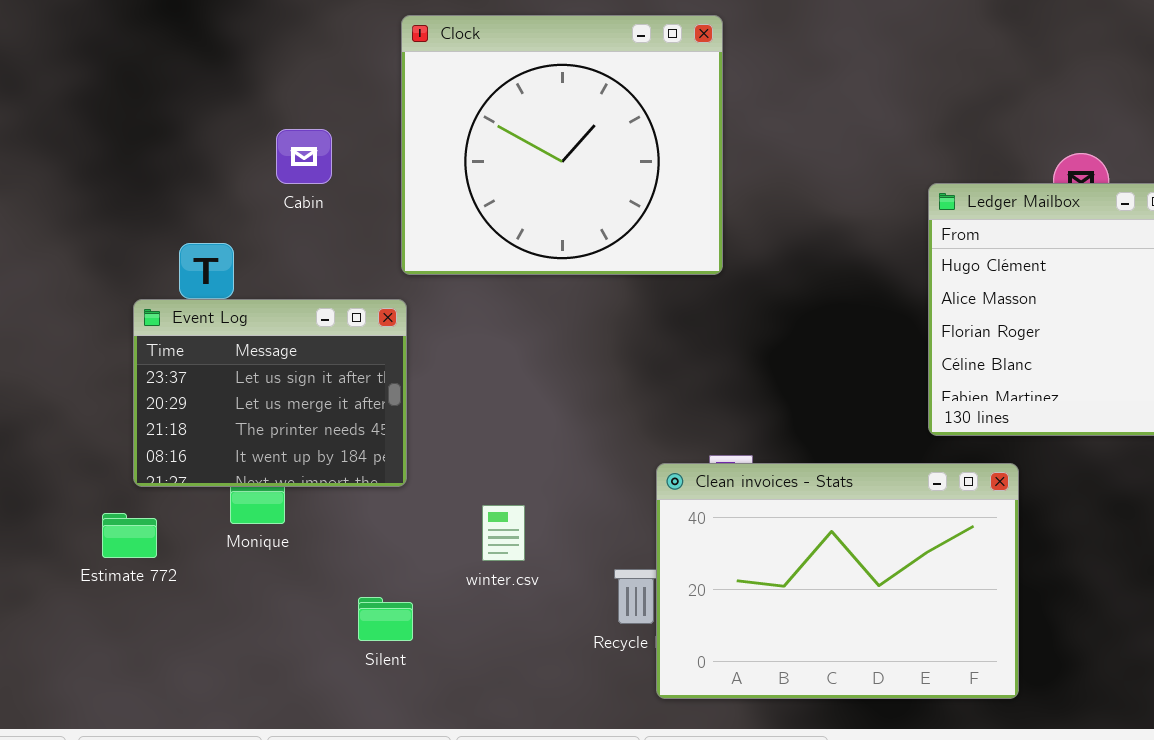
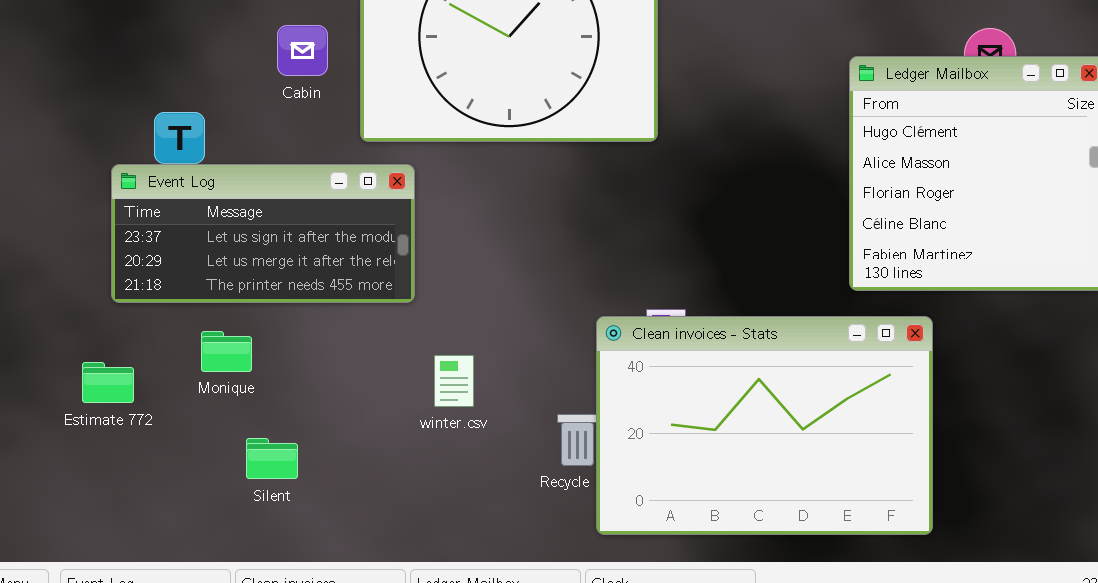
Cabin: [276,129,332,184] -> [277,25,328,76], moved
Event Log: [133,299,407,487] -> [111,164,415,303], resized
Silent: [358,597,413,641] -> [246,438,298,479], moved

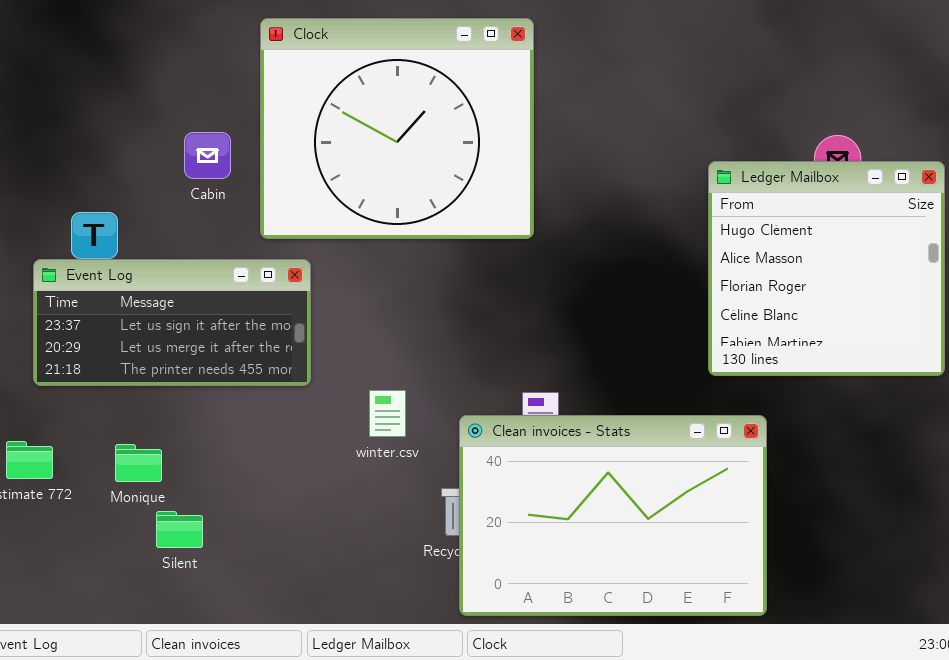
Clean invoices - Stats: [596,316,933,535] -> [459,415,767,616], moved
Monique: [201,331,252,372] -> [115,444,162,482], moved
winter.csv: [434,355,474,407] -> [369,390,406,437], moved

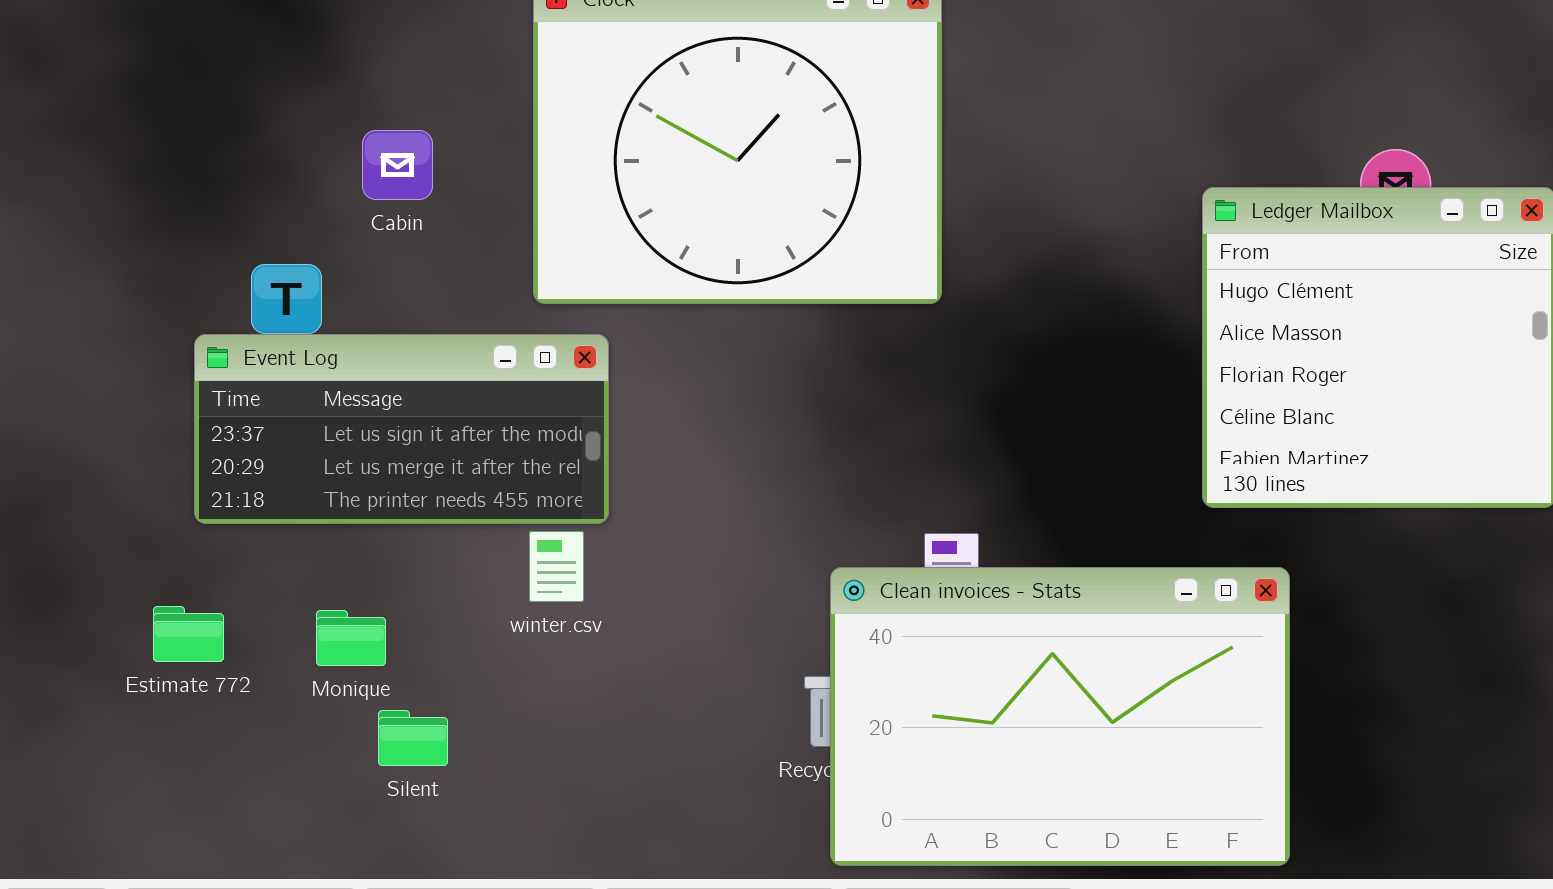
Cabin: [184,132,231,179] -> [362,130,433,200], moved
winter.csv: [369,390,406,437] -> [529,531,584,602], moved

